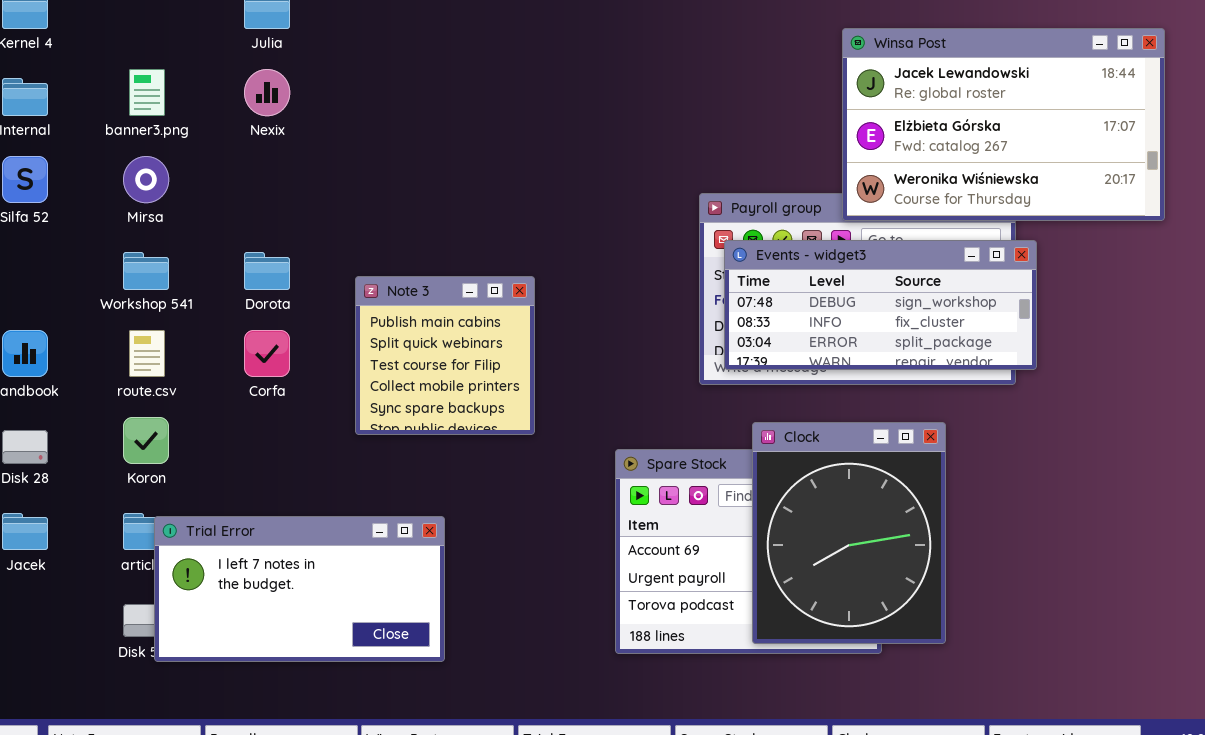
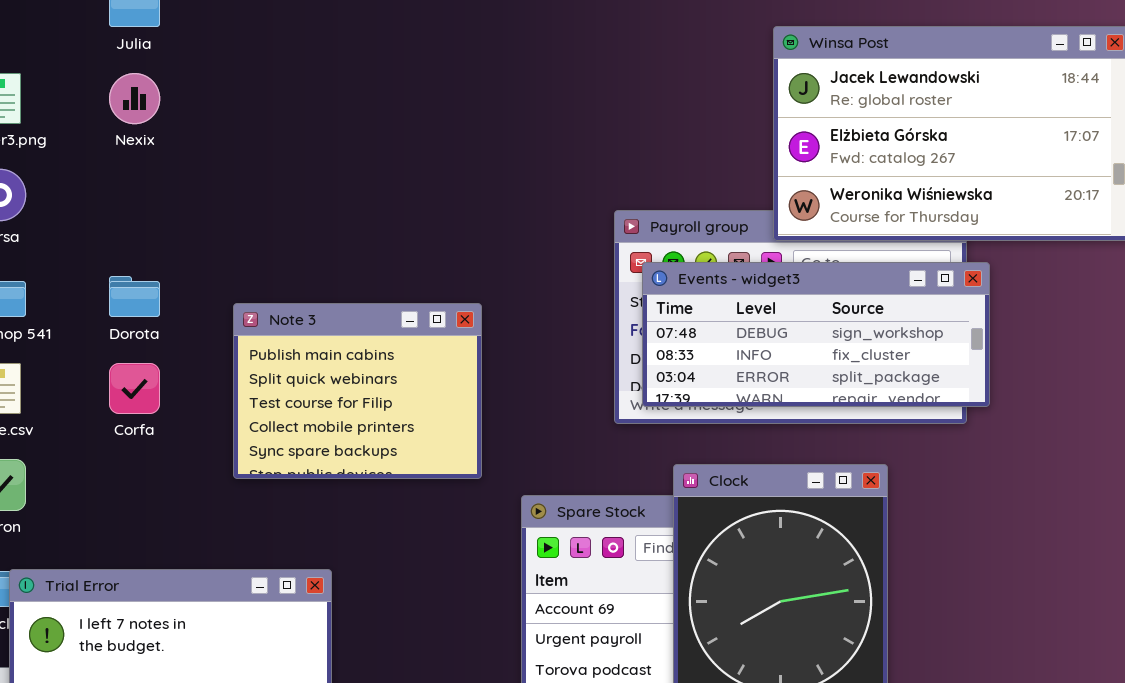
Note 3: [355,276,535,435] -> [233,303,482,479], resized

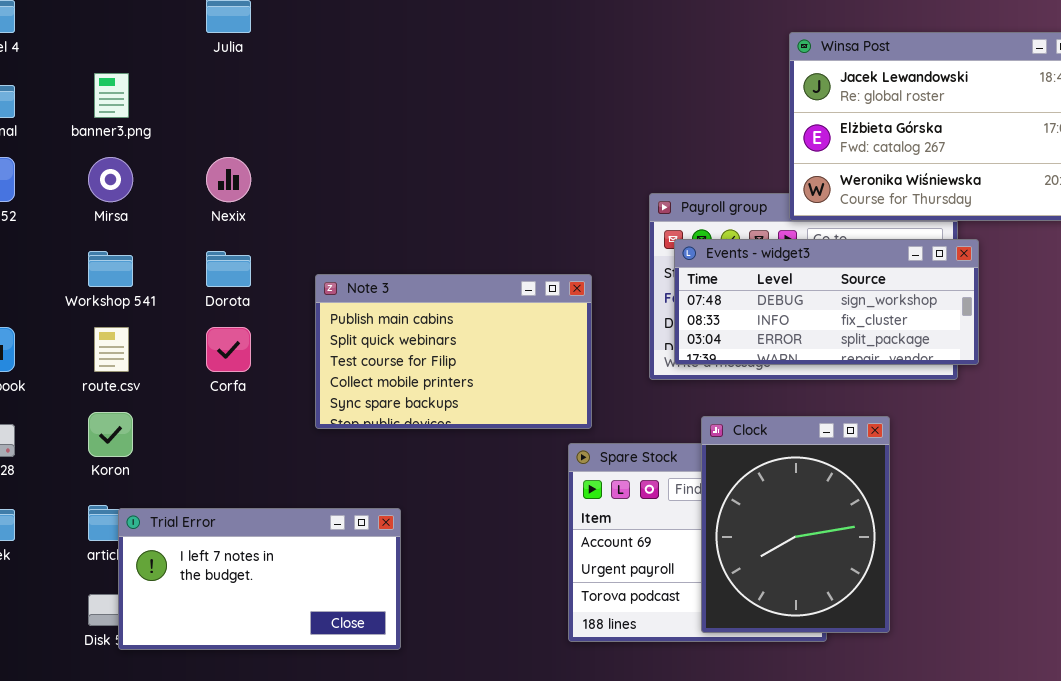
Nexix: [109,73,160,124] -> [206,157,251,202], moved
Note 3: [233,303,482,479] -> [315,274,592,429], resized

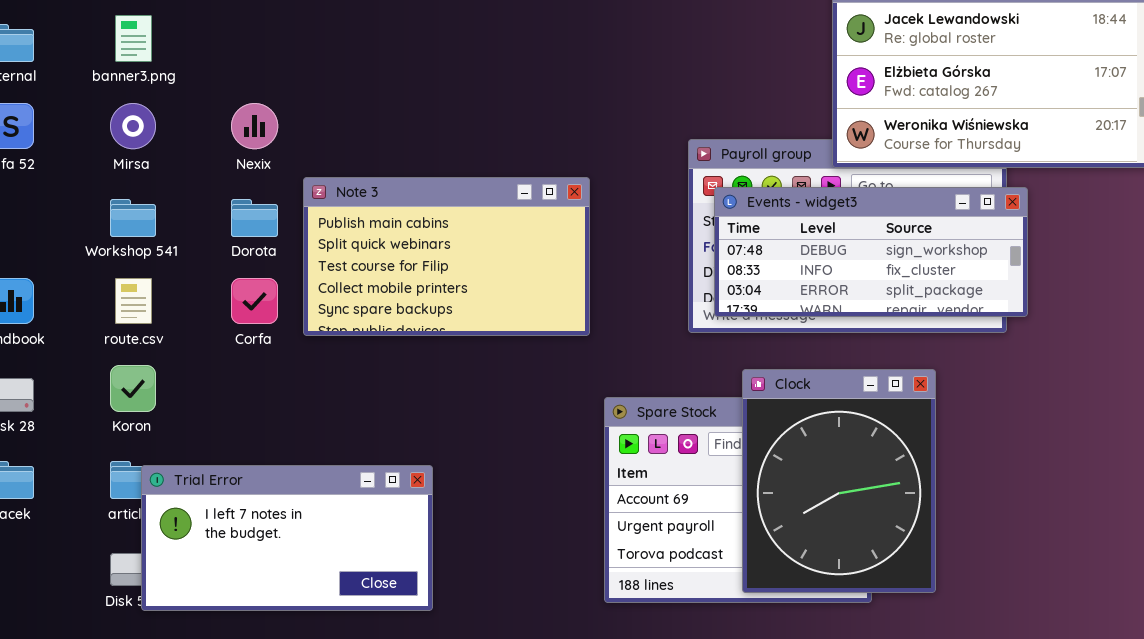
Note 3: [315,274,592,429] -> [303,177,590,336], moved

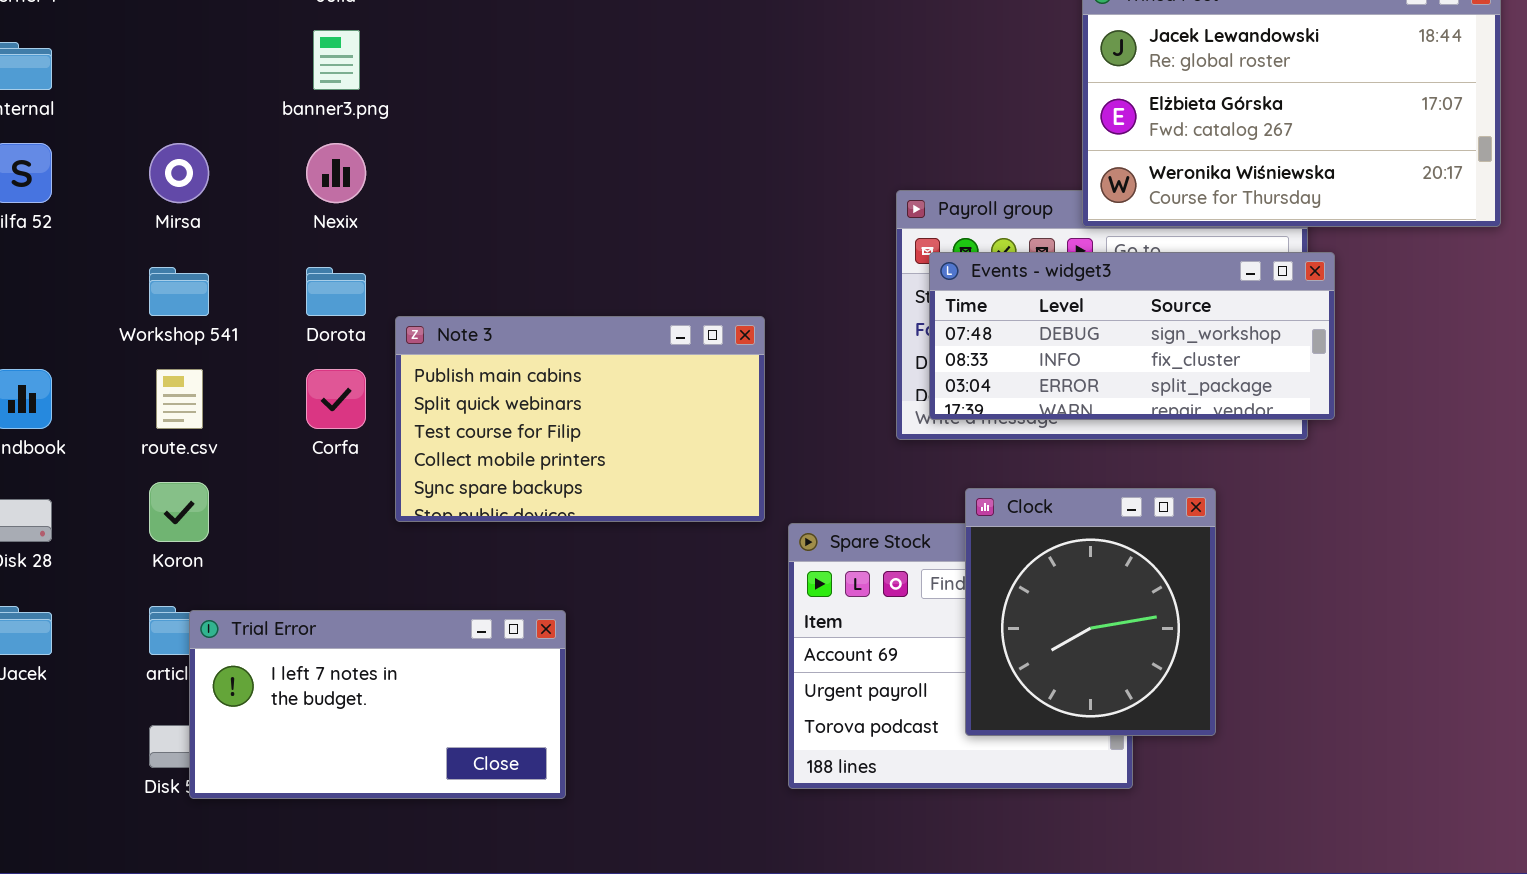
banner3.png: [115,15,152,62] -> [313,30,360,90], moved
Note 3: [303,177,590,336] -> [395,316,765,522], moved
Clock: [742,369,936,593] -> [965,488,1216,736], resized

